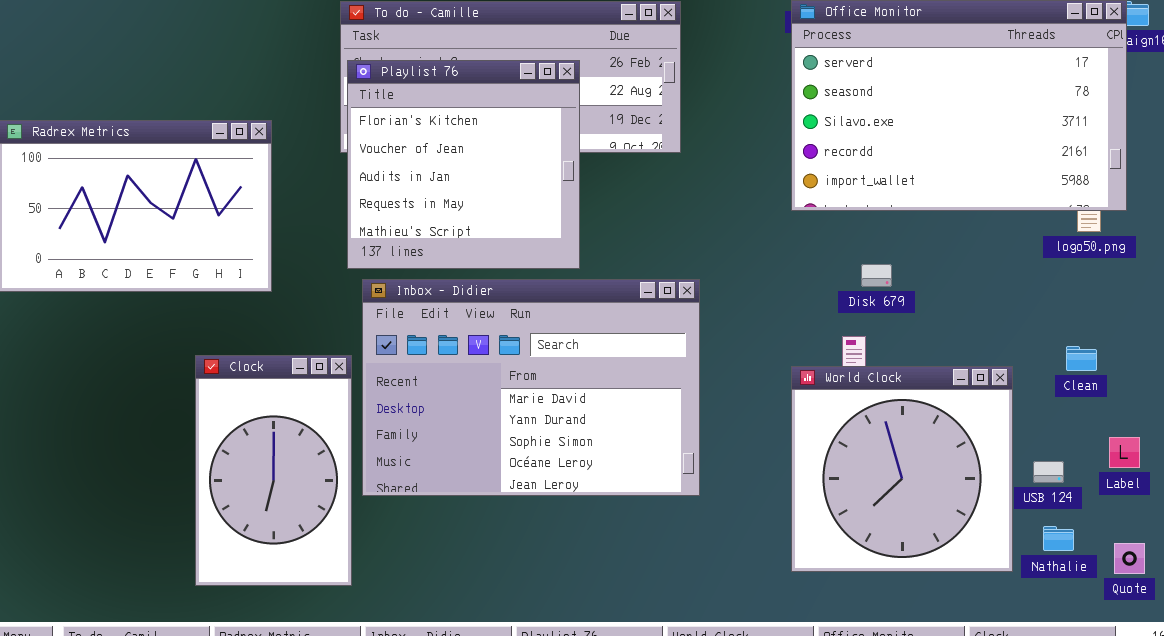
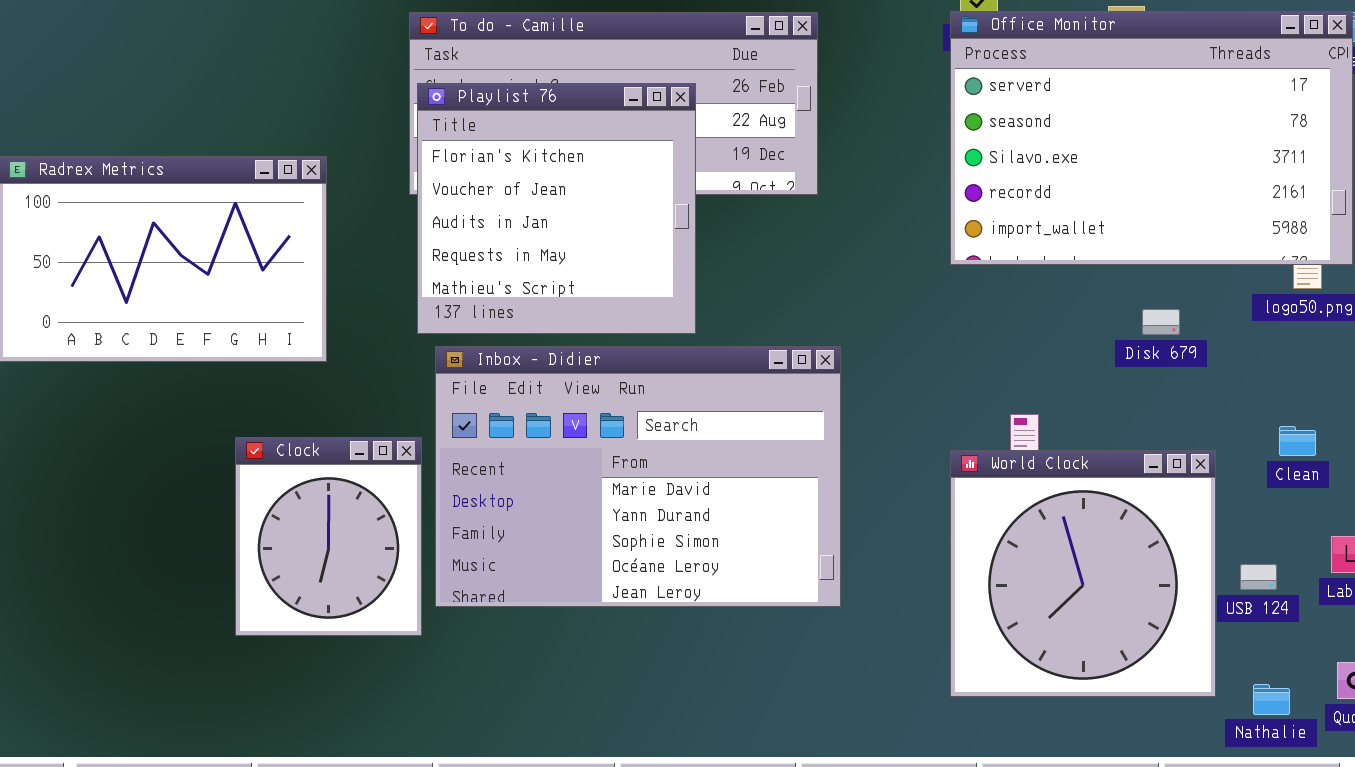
Disk 679: [861,264,892,287] -> [1142,309,1180,335], moved
Clock: [195,355,352,586] -> [235,437,422,636], resized
Nathalie: [1043,526,1074,551] -> [1253,684,1290,715], moved

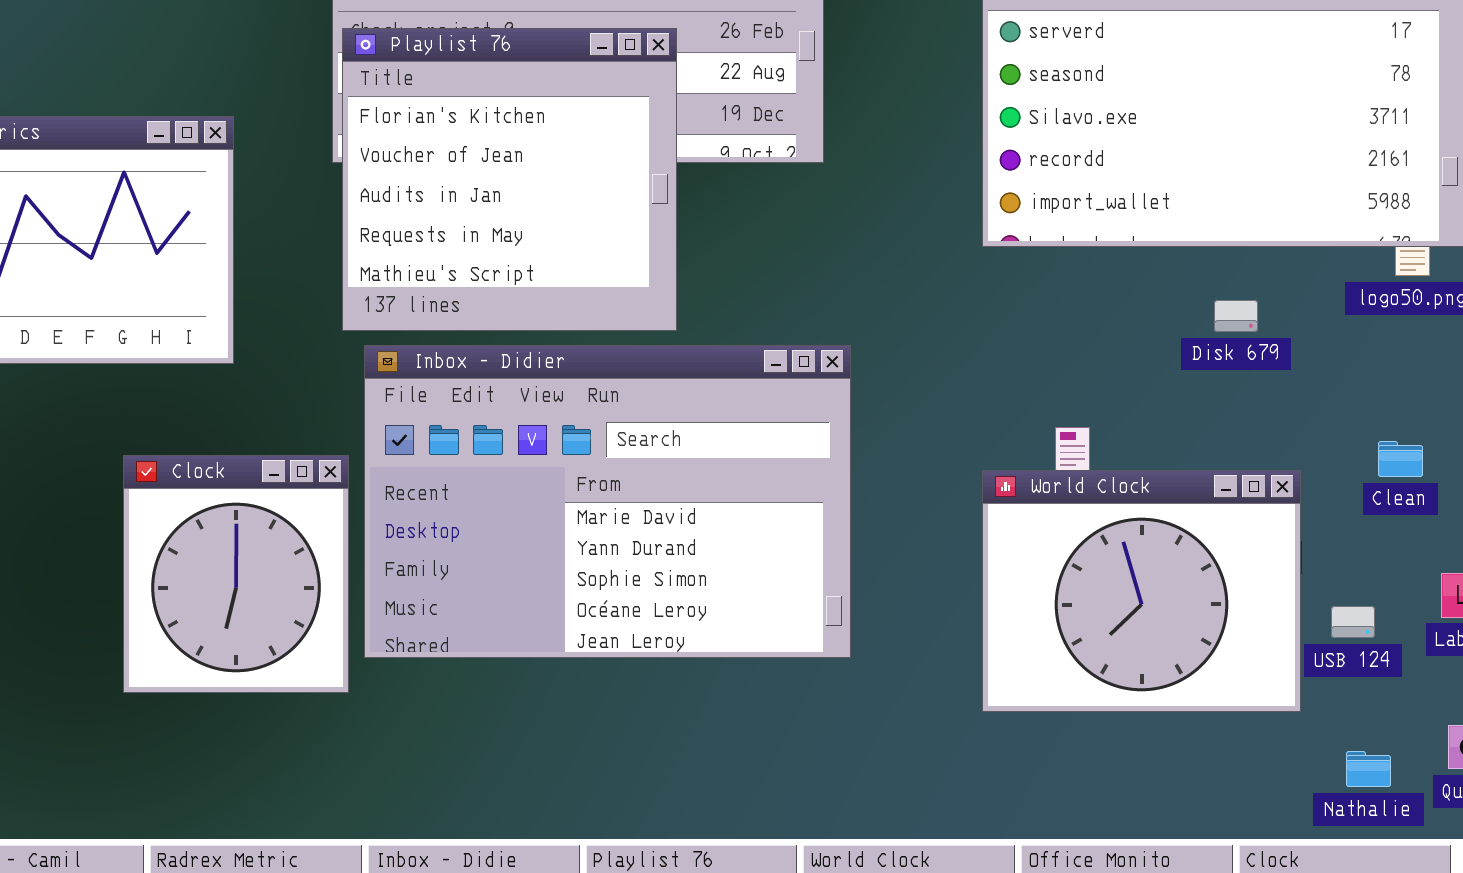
World Clock: [950,450,1216,697] -> [982,470,1301,712], resized

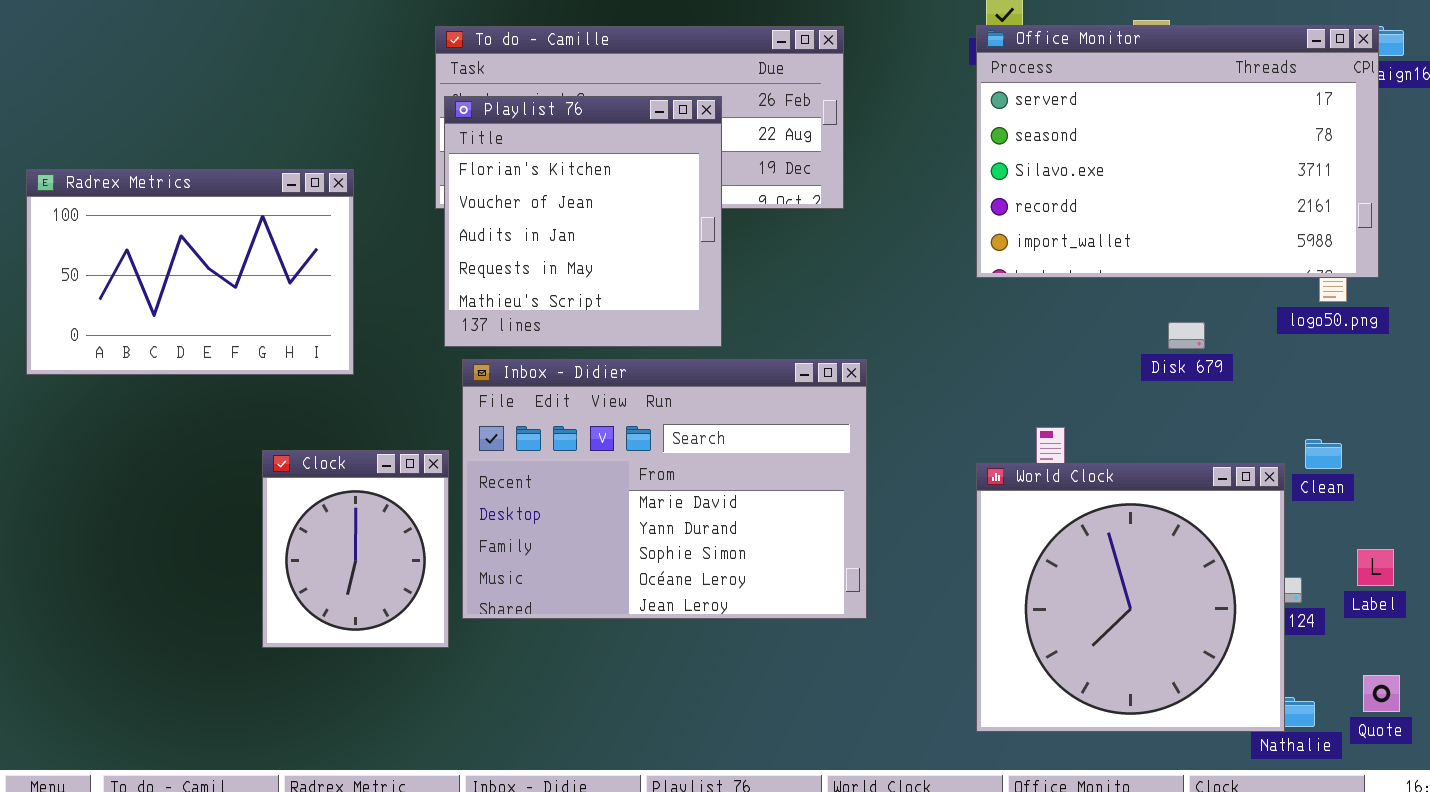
World Clock: [982,470,1301,712] -> [976,463,1285,732], resized

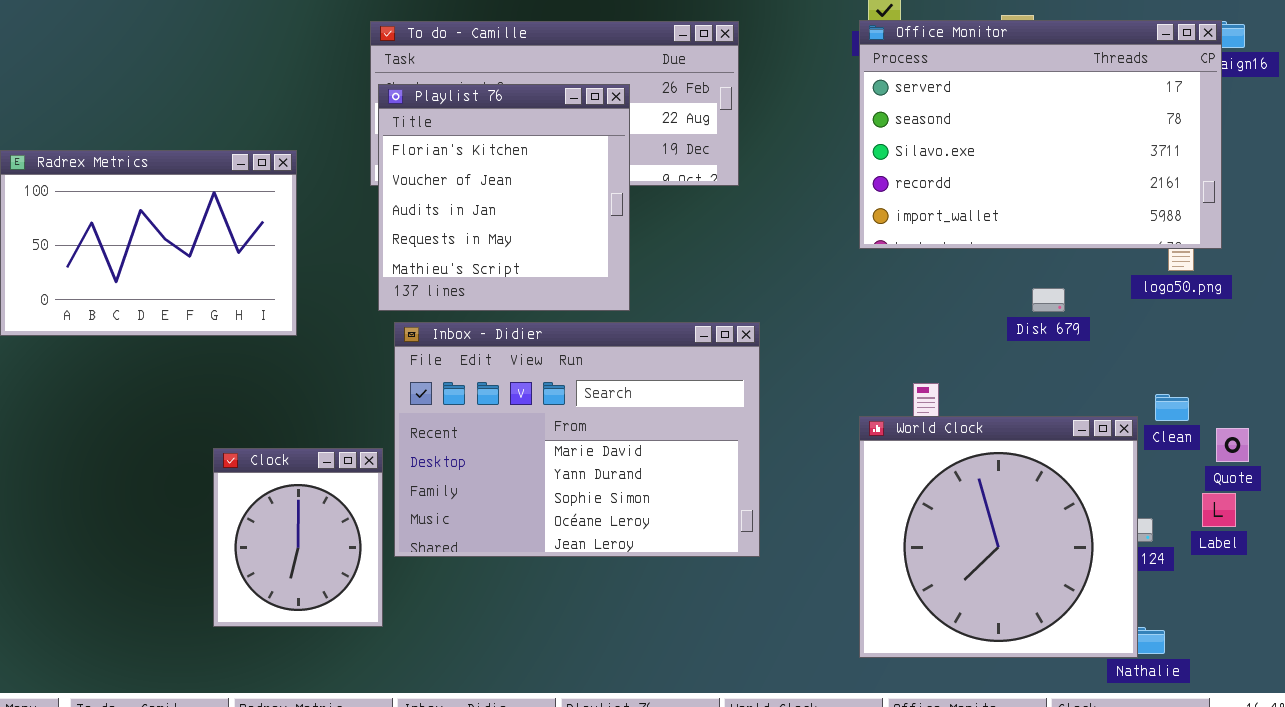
Clock: [262,450,449,648] -> [213,448,383,627], moved
Quote: [1363,675,1400,712] -> [1216,428,1249,462], moved

